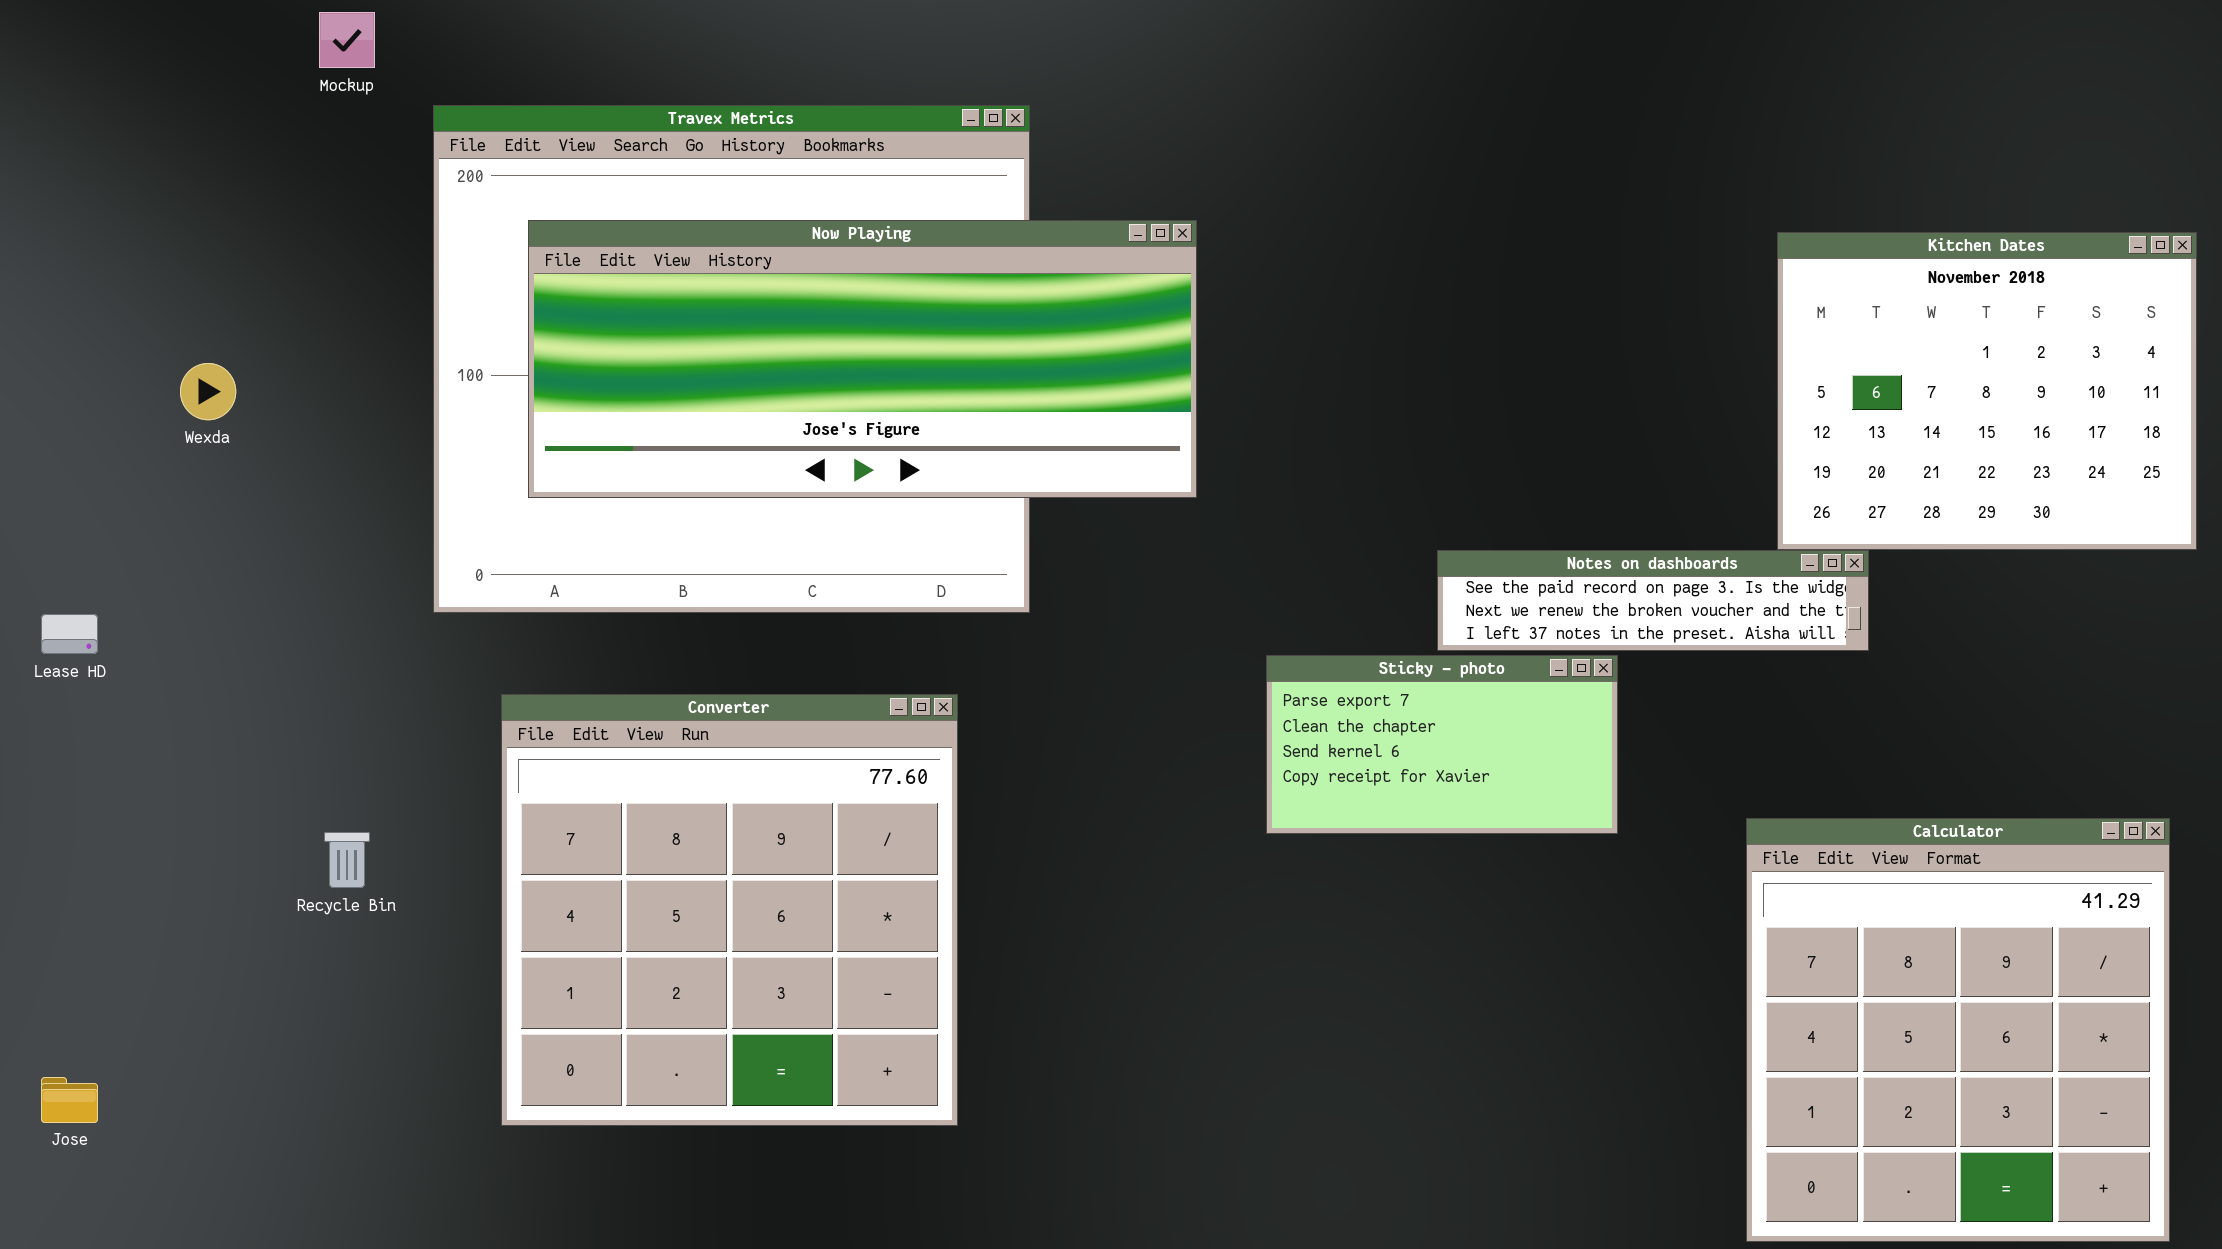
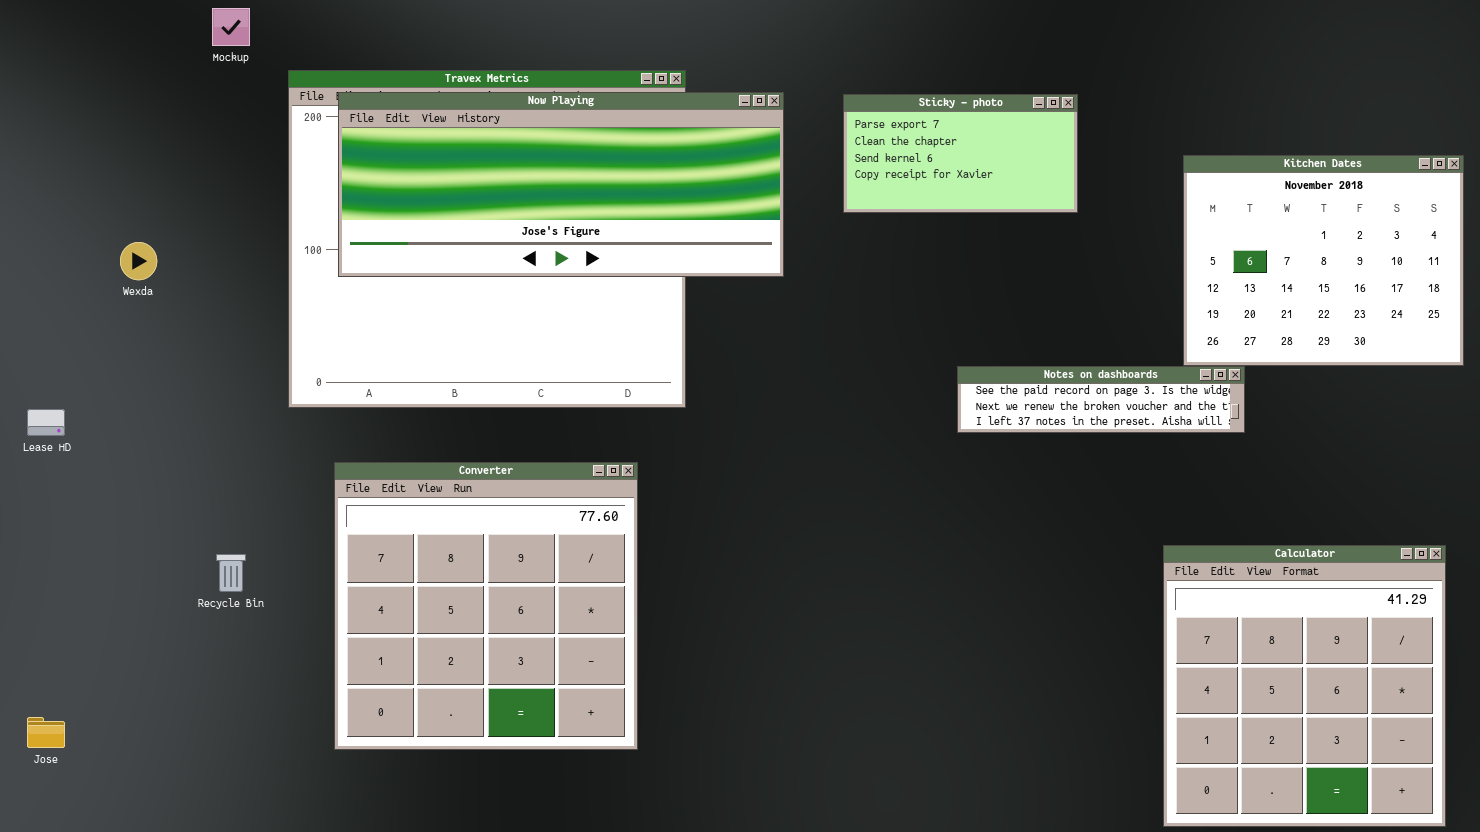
Now Playing: [528,220,1197,498] -> [338,92,784,277], moved
Sticky - photo: [1266,655,1618,834] -> [843,94,1078,213], moved

